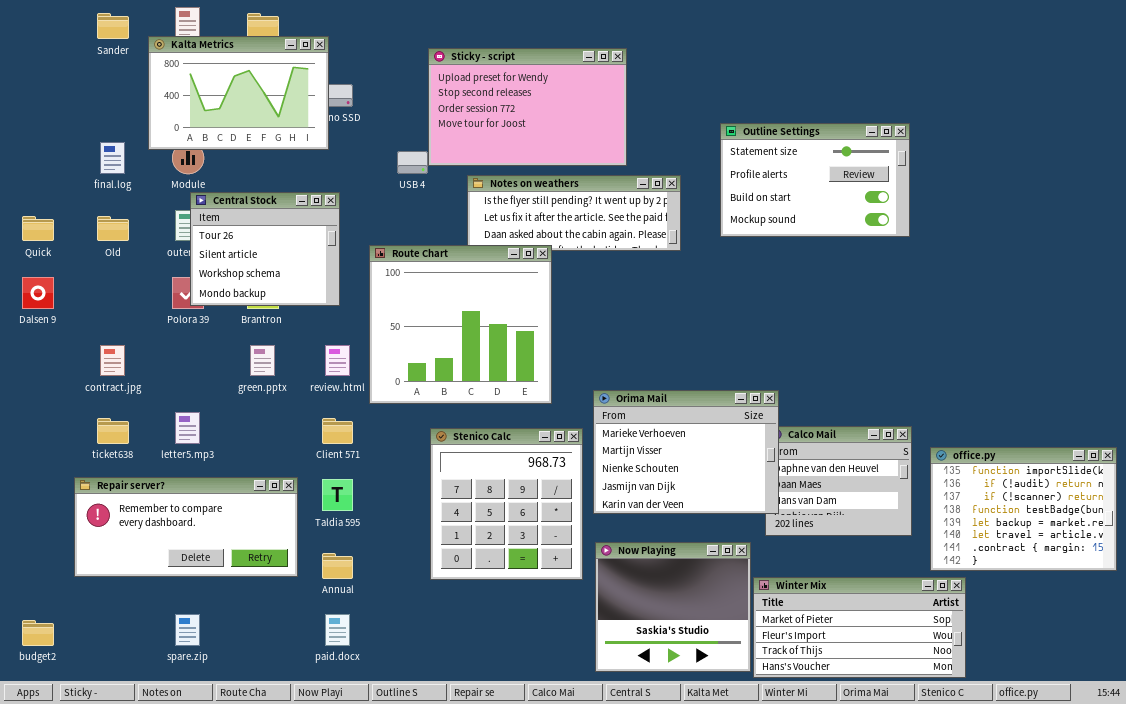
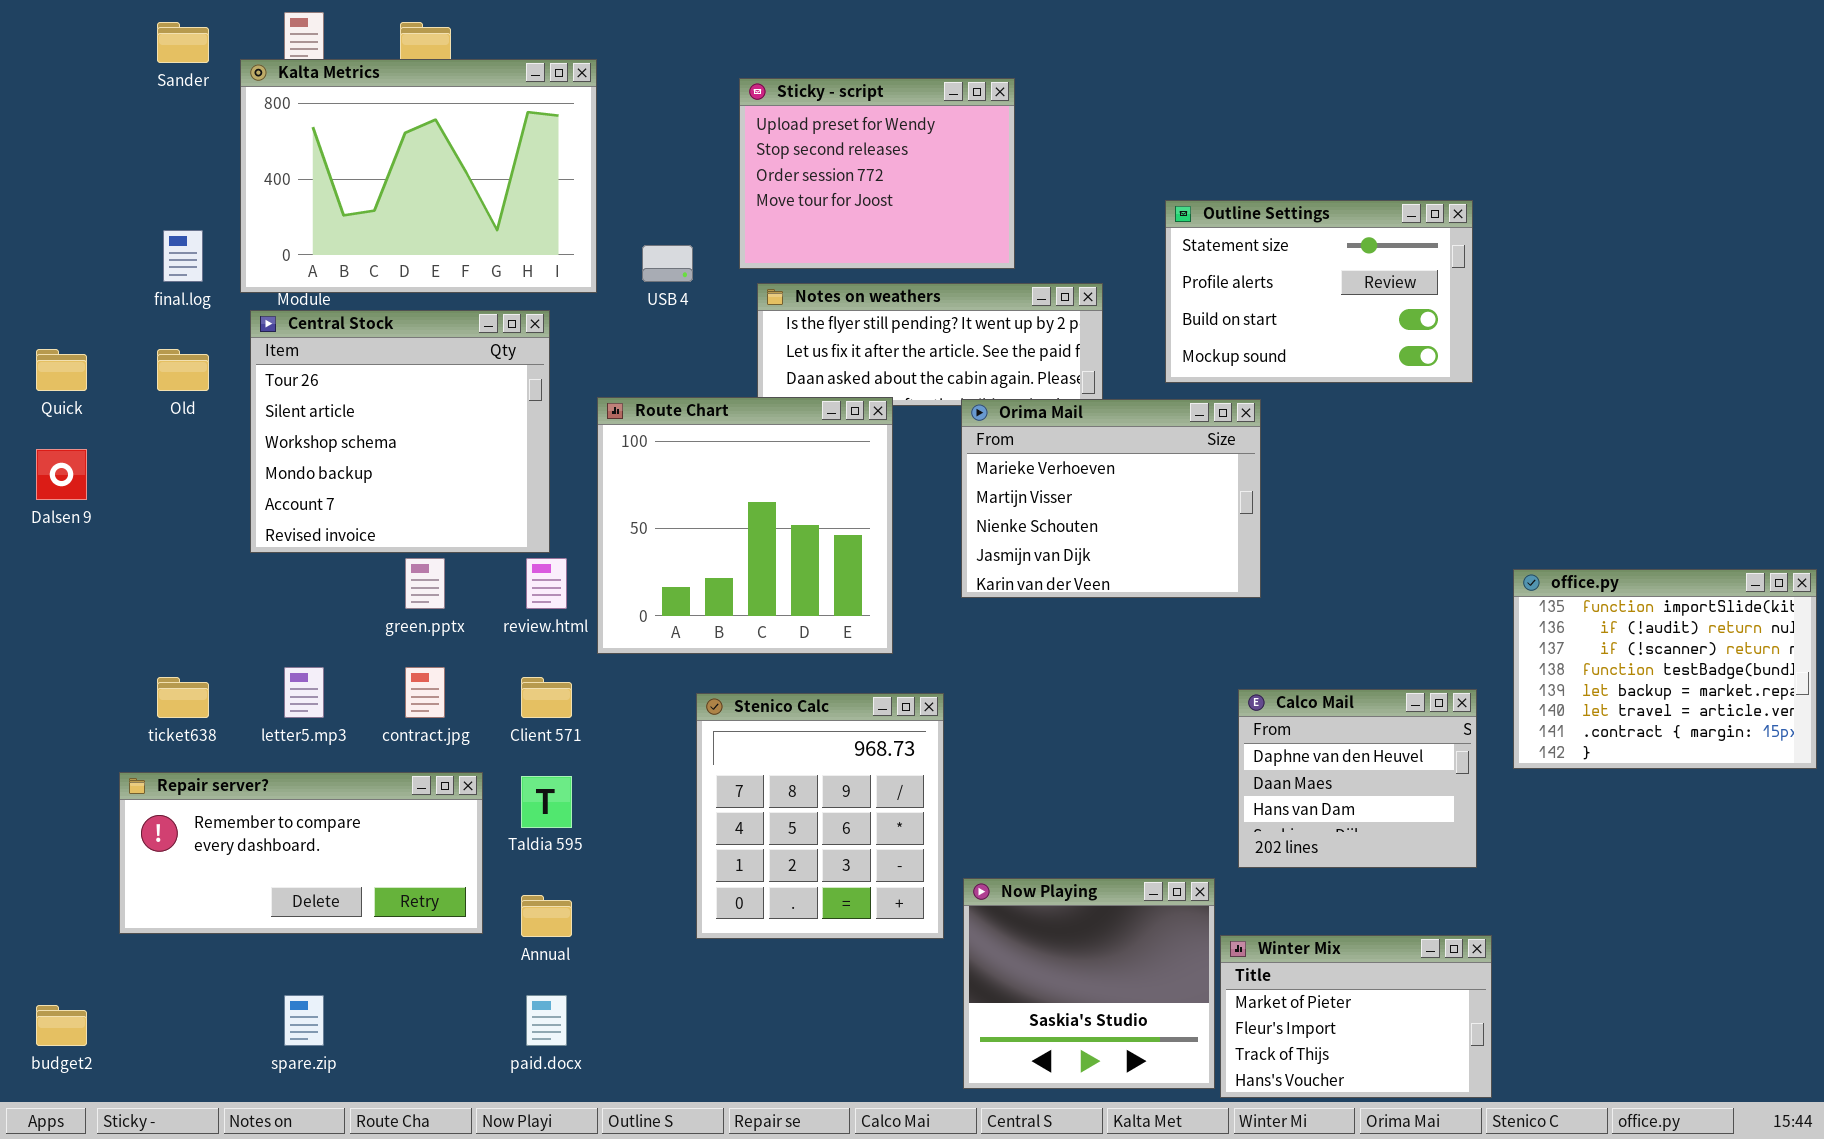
Kalta Metrics: [148,36,329,150] -> [240,59,597,293], resized
Sticky - script: [428,48,627,166] -> [739,78,1015,269], resized
Central Stock: [190,192,340,306] -> [250,310,550,553], resized
contract.jpg: [100,345,125,376] -> [405,667,445,718], moved
Orima Mail: [593,390,779,514] -> [961,399,1261,598], moved
office.py: [930,447,1117,571] -> [1513,569,1817,769], moved
Winter Mix: [753,577,966,678] -> [1220,935,1492,1098], resized

